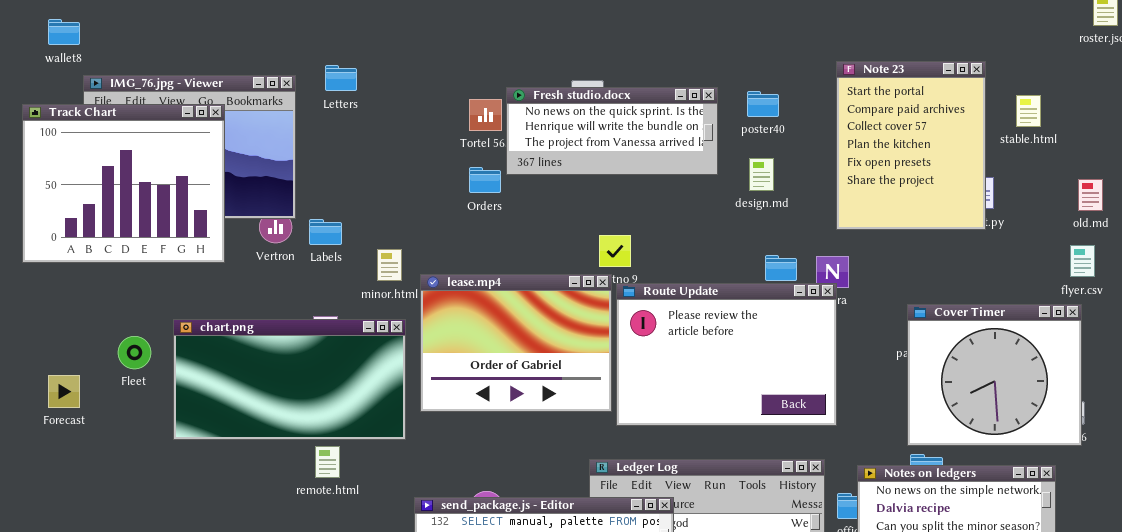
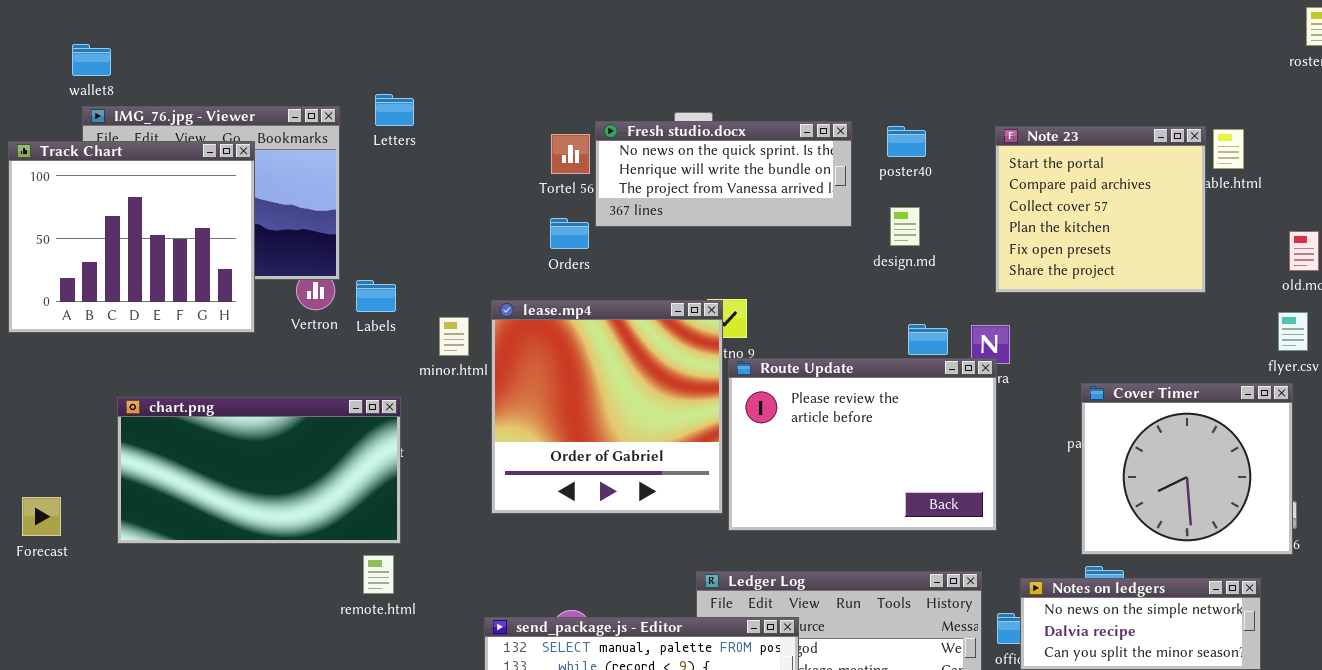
wallet8: [48,19,80,45] -> [72,44,111,76], moved
Note 23: [836,61,986,230] -> [995,126,1206,293], resized
lease.mp4: [420,274,612,412] -> [491,300,723,514], resized
chart.png: [173,319,406,440] -> [117,397,401,544], moved
Forecast: [48,375,80,408] -> [22,497,61,536], moved

